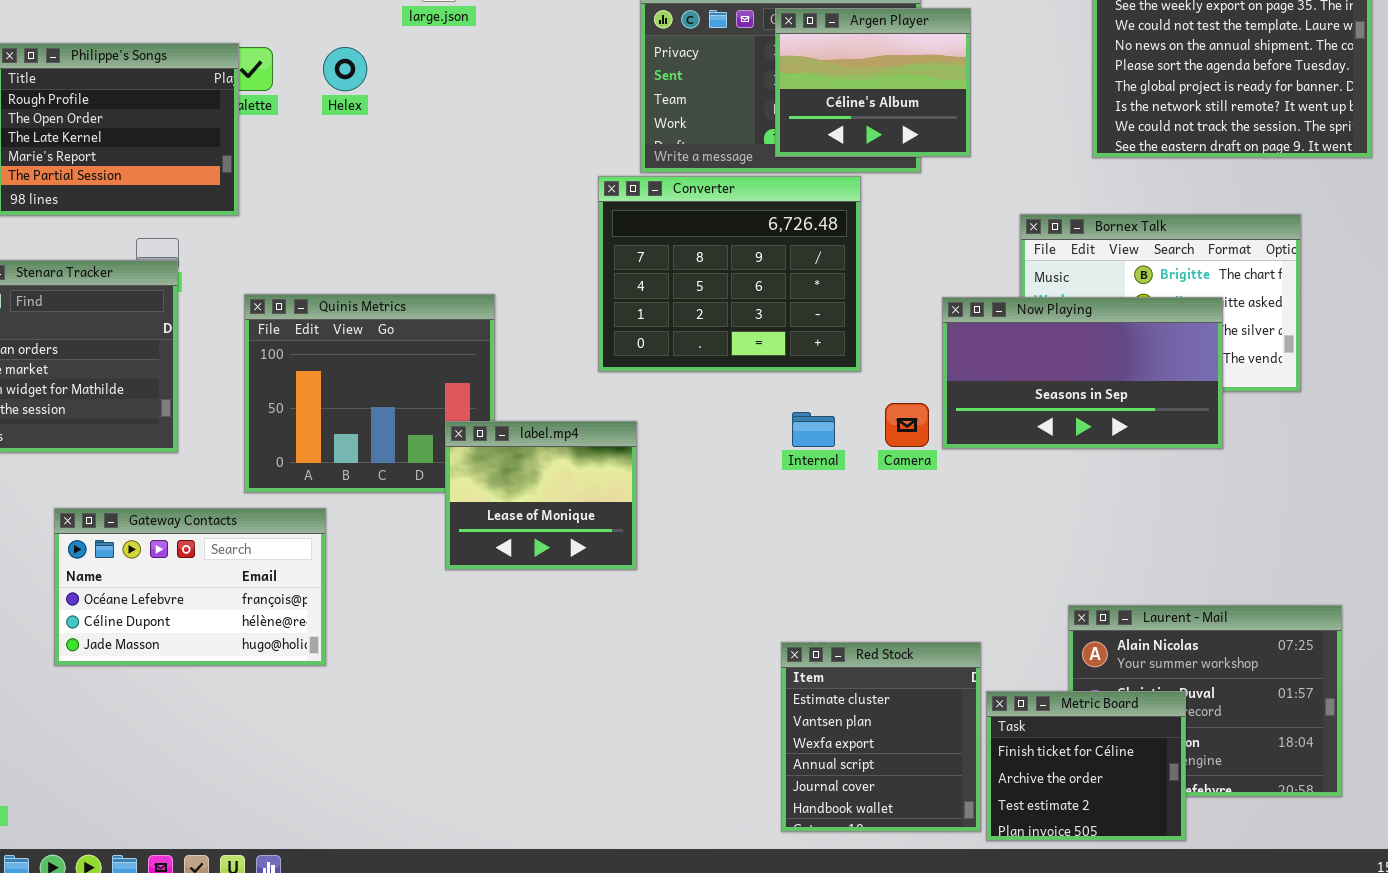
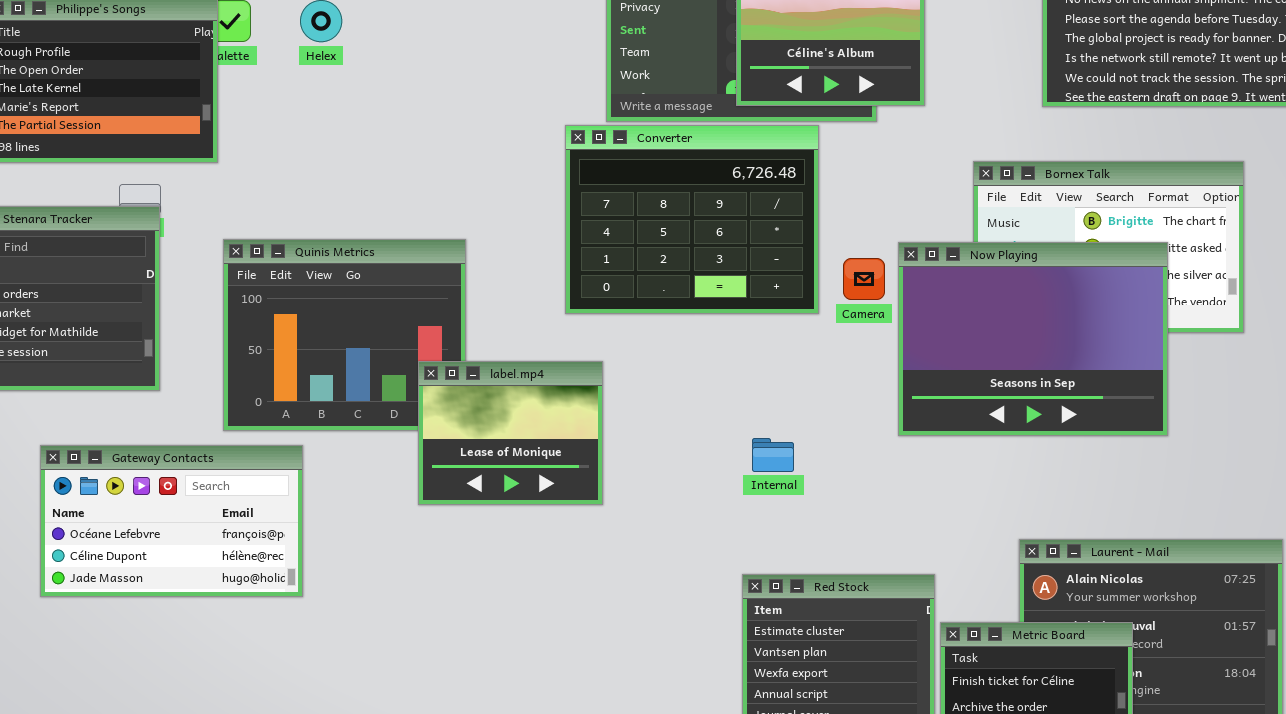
Now Playing: [942,297,1223,449] -> [898,242,1168,436], resized
Camera: [885,403,929,447] -> [843,258,885,300], moved
Internal: [792,412,835,447] -> [752,438,794,472], moved

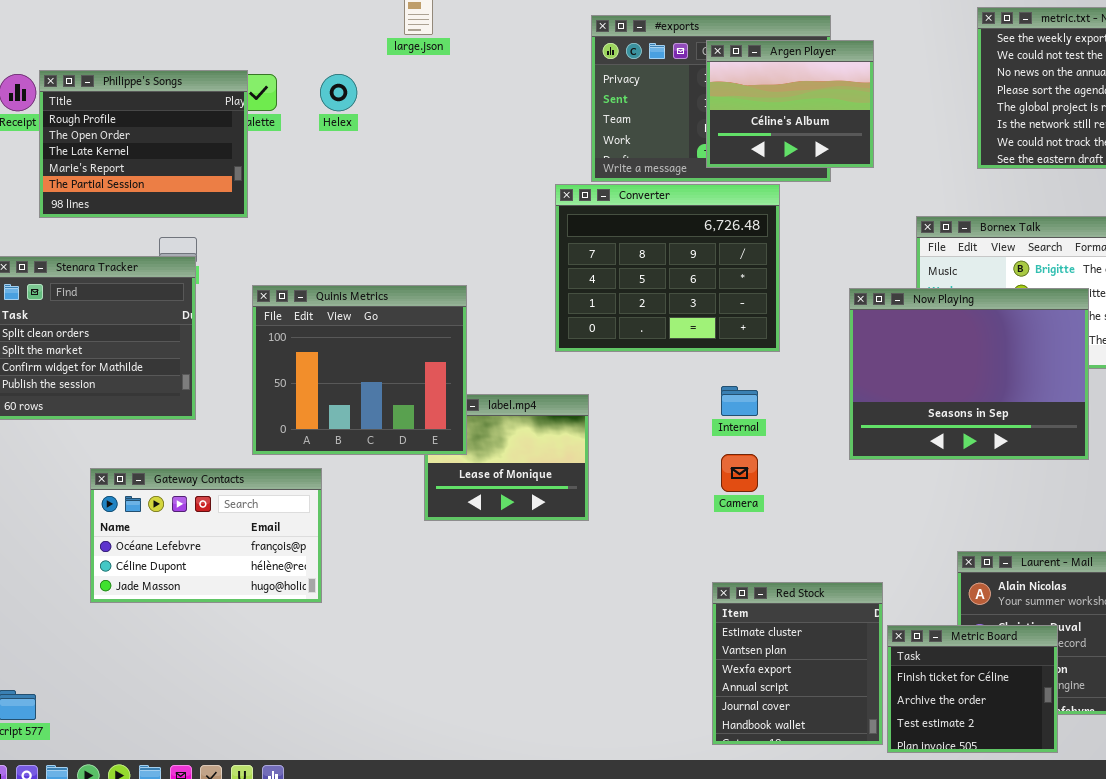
Quinis Metrics: [223,239,466,431] -> [252,285,467,455], raised
Camera: [843,258,885,300] -> [721,454,758,492], moved
Internal: [752,438,794,472] -> [721,386,758,416], moved

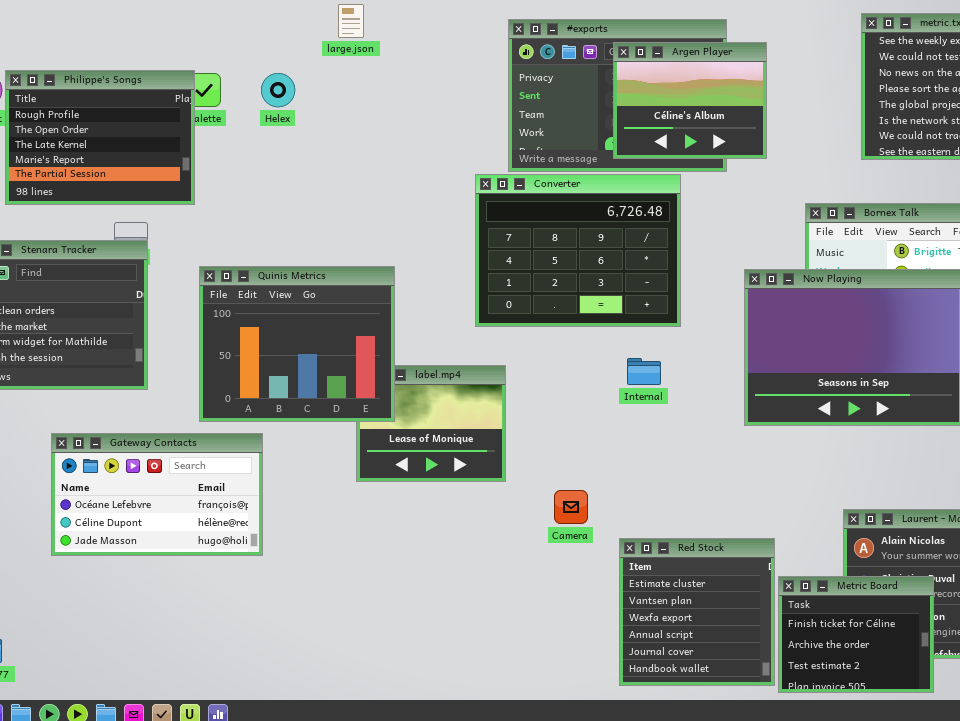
Camera: [721,454,758,492] -> [554,490,588,524], moved

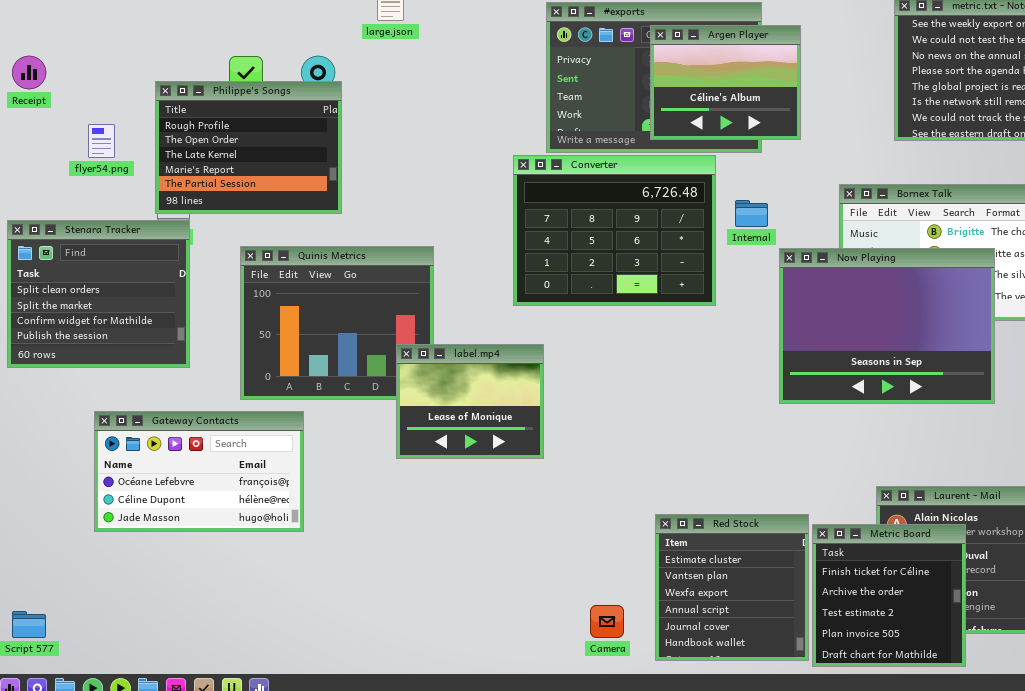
Philippe's Songs: [5,70,195,205] -> [155,81,342,214], moved
Internal: [627,358,661,385] -> [735,200,768,227], moved
label.mp4: [356,365,506,482] -> [396,344,544,459], raised
Camera: [554,490,588,524] -> [590,605,624,638], moved
Metric Board: [778,576,934,693] -> [812,524,966,667], resized

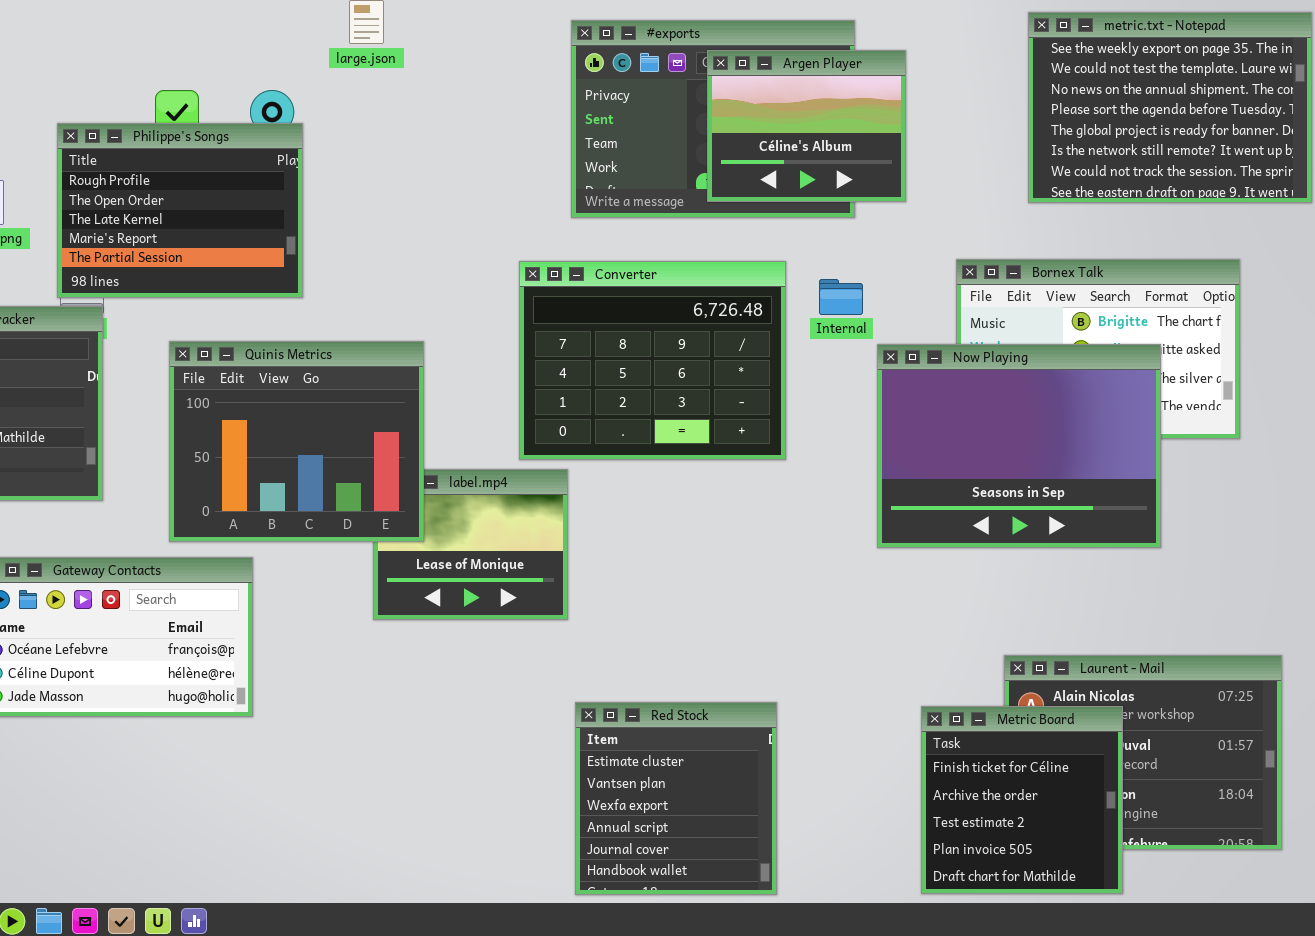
Converter: [513,155,716,306] -> [519,261,786,460], moved
Quinis Metrics: [240,246,434,400] -> [169,341,424,542], raised
Red Stock: [655,514,809,661] -> [575,702,777,895], moved

